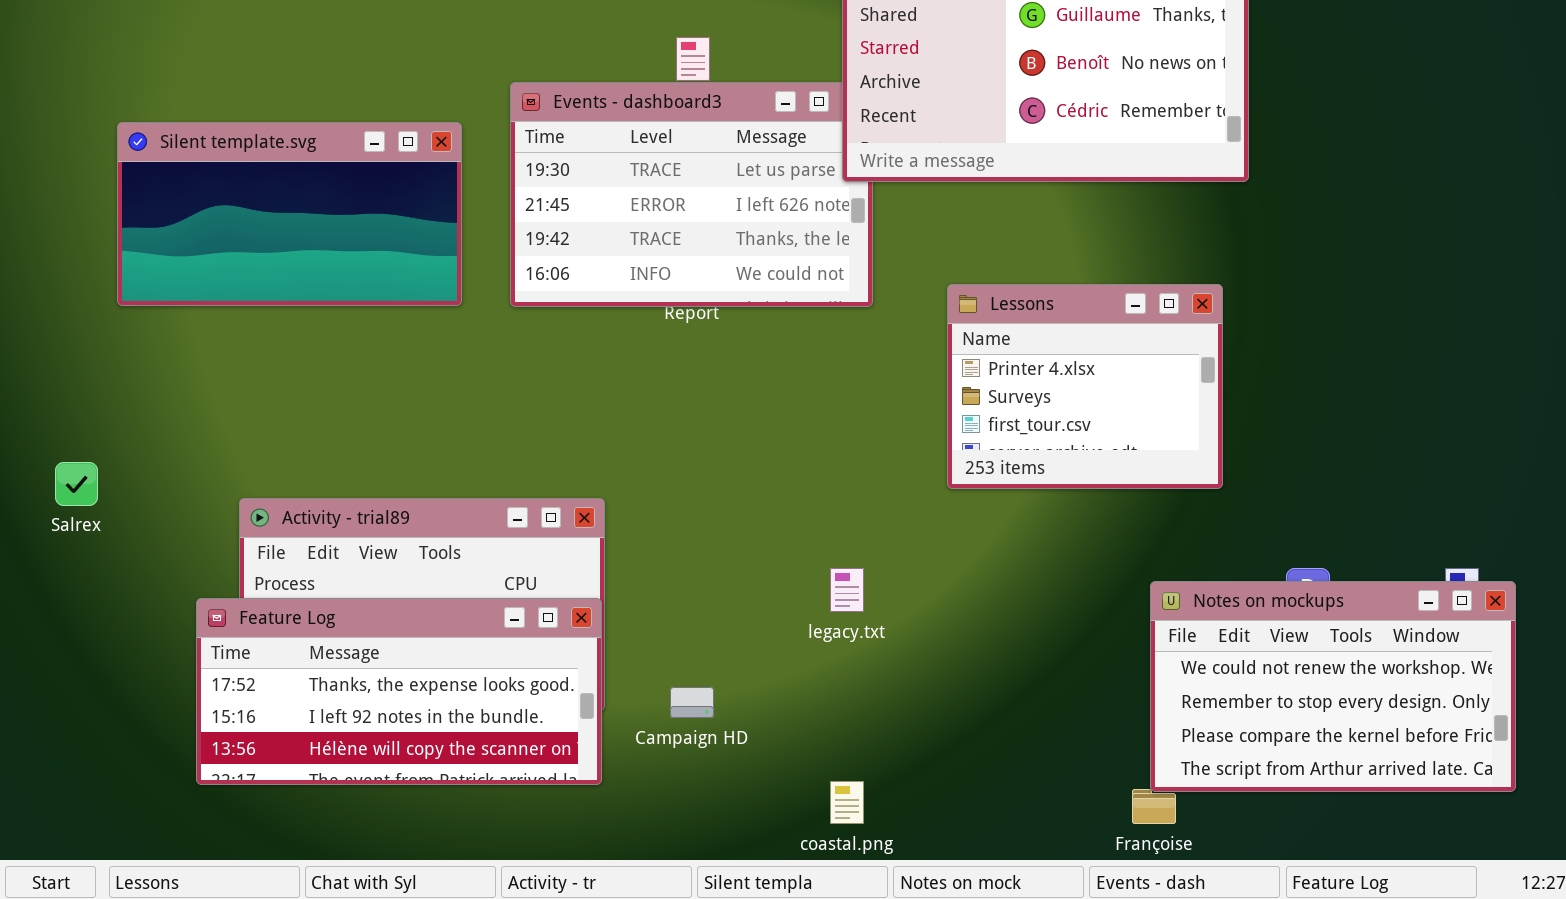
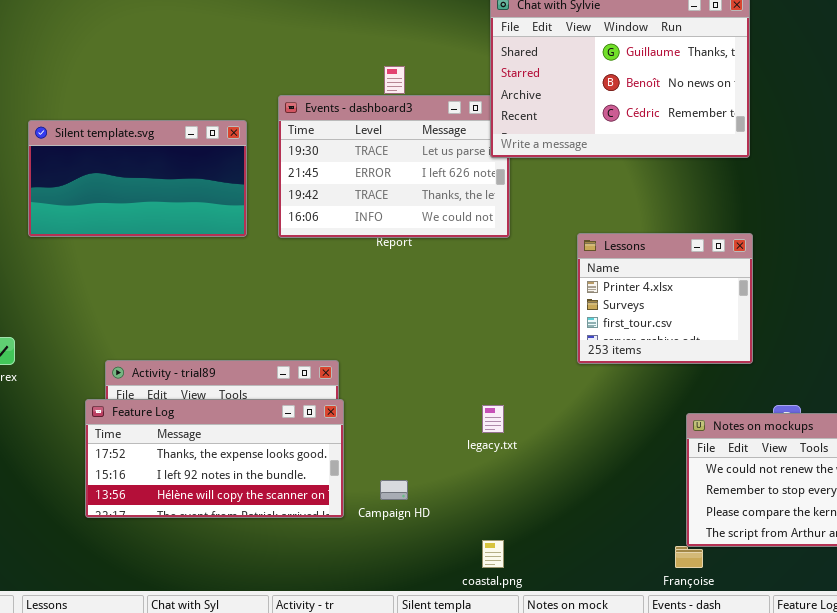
Lessons: [947,284,1223,489] -> [577,233,753,364], moved
Feature Log: [196,598,602,785] -> [85,399,344,518], moved

